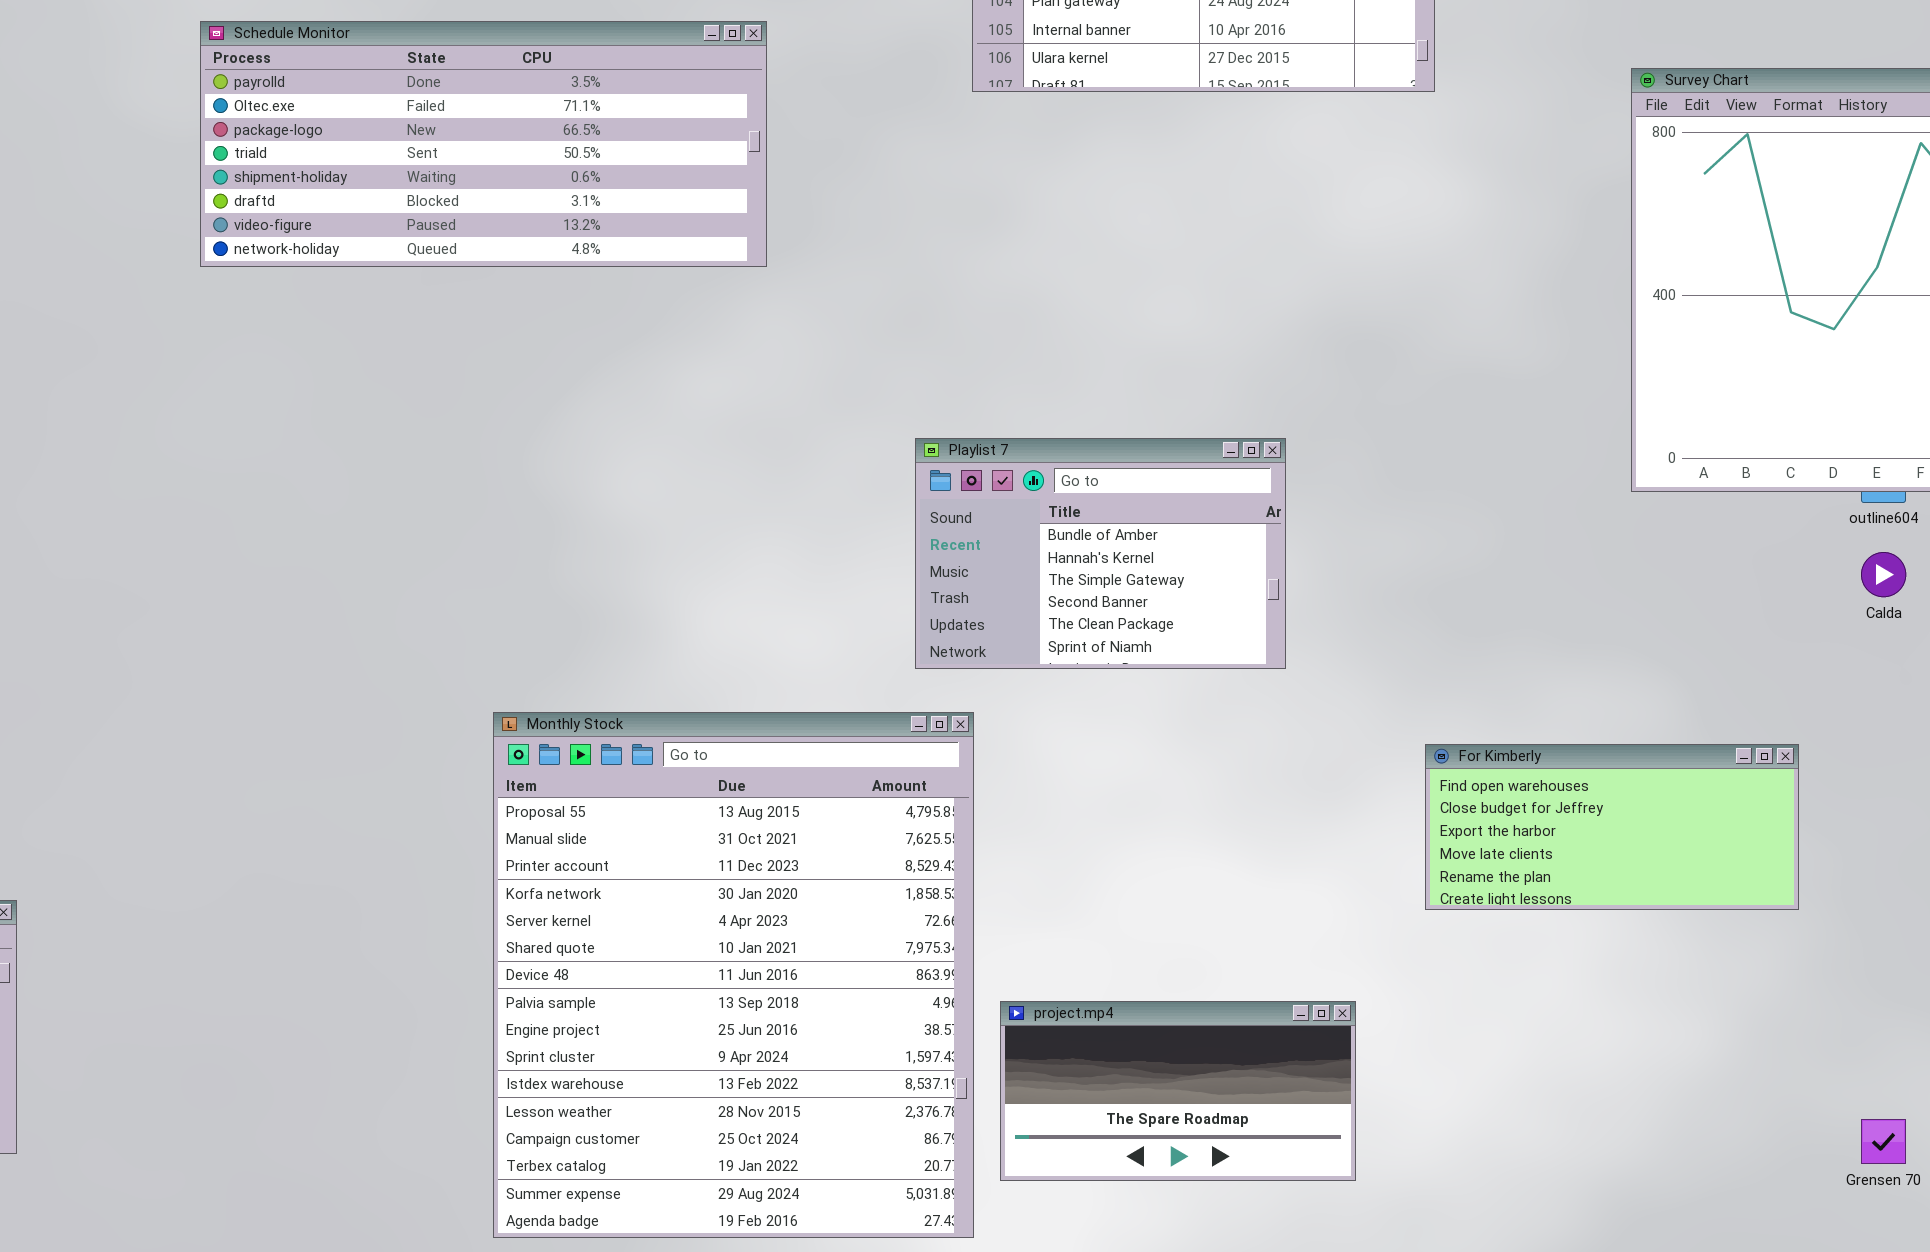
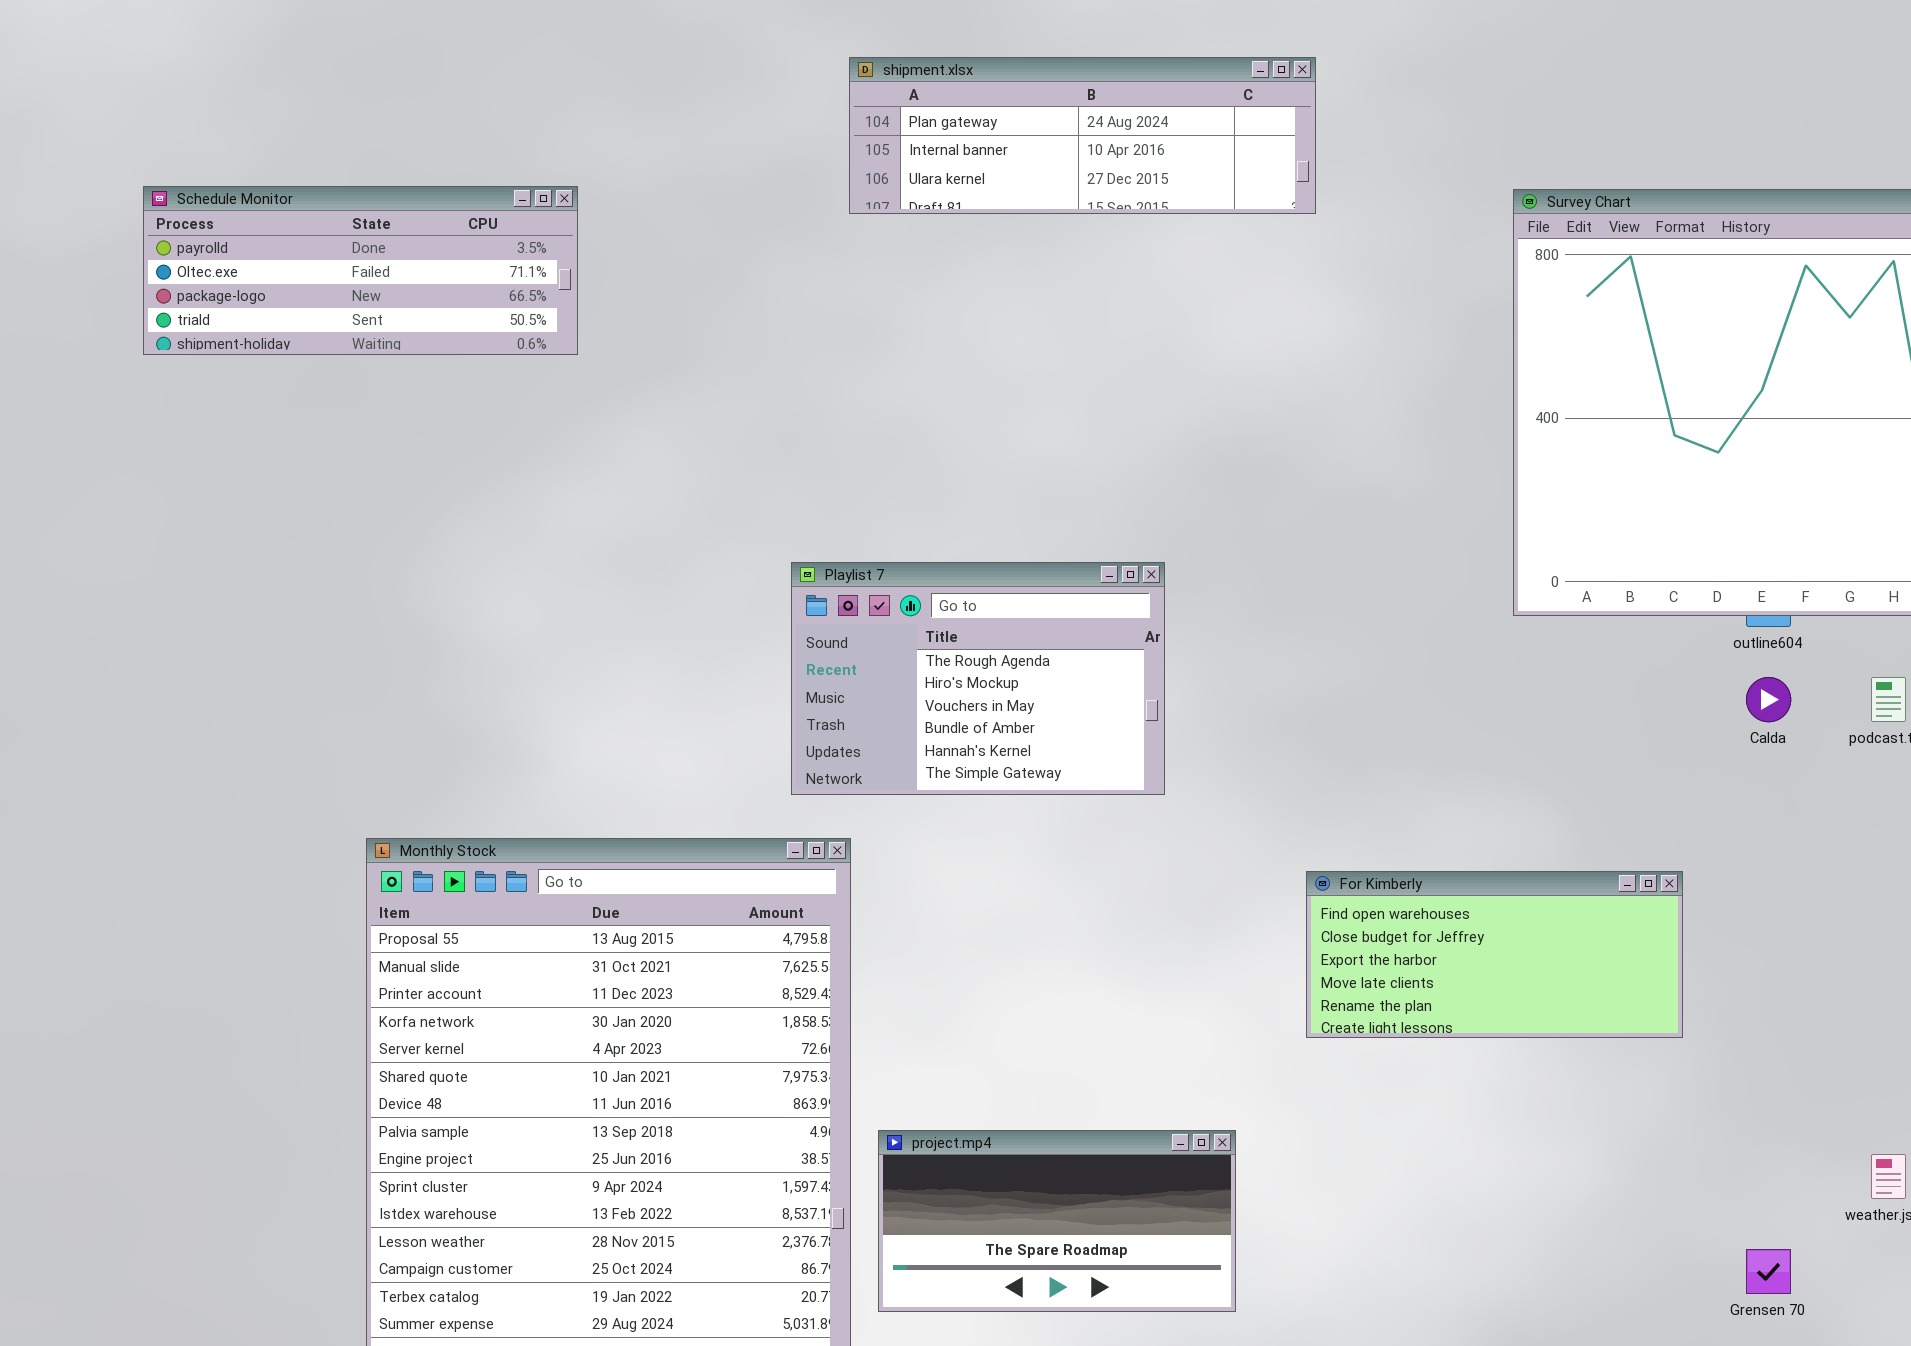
Schedule Monitor: [200,21,767,267] -> [143,186,578,355], moved, resized
Playlist 7: [915,438,1286,669] -> [791,562,1165,795], scrolled up 3 rows

